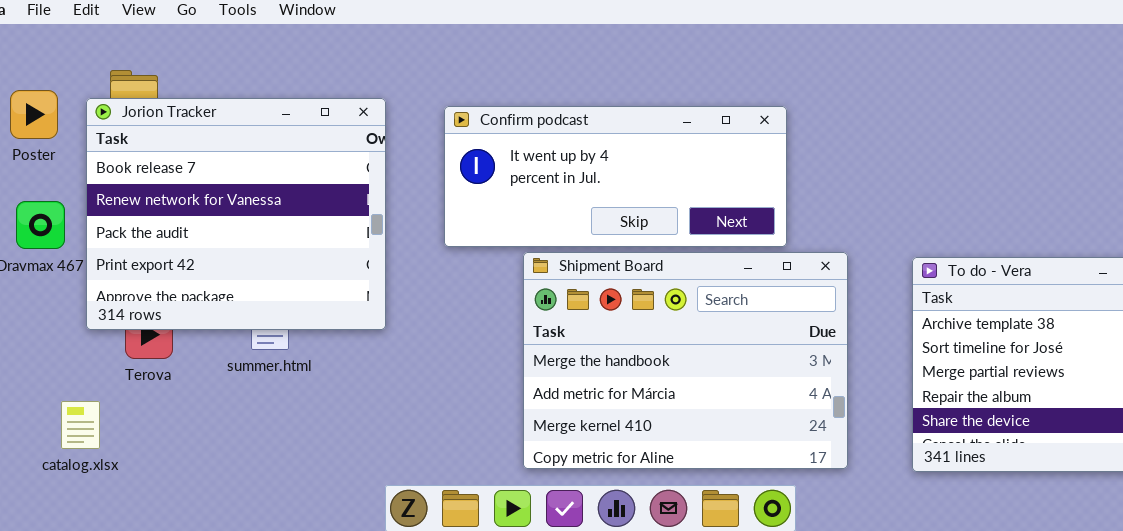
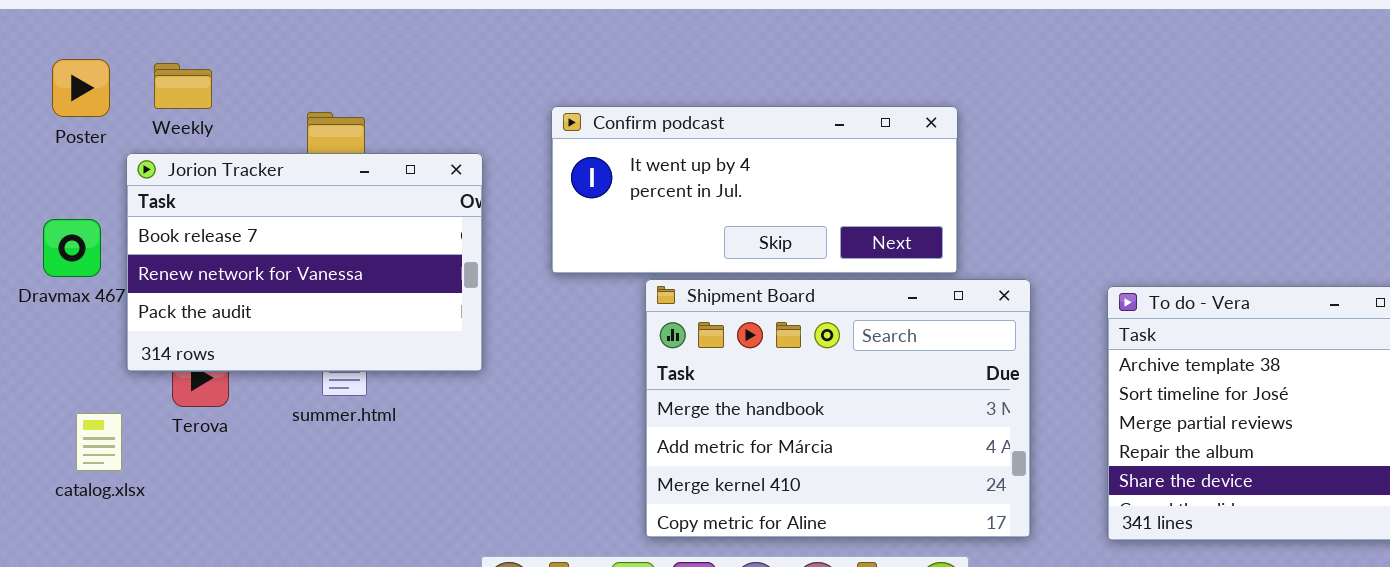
Poster: [10,90,58,139] -> [52,59,110,117], moved
Jorion Tracker: [86,98,386,330] -> [126,153,483,372], resized
catalog.xlsx: [61,401,100,449] -> [76,413,122,471], moved

